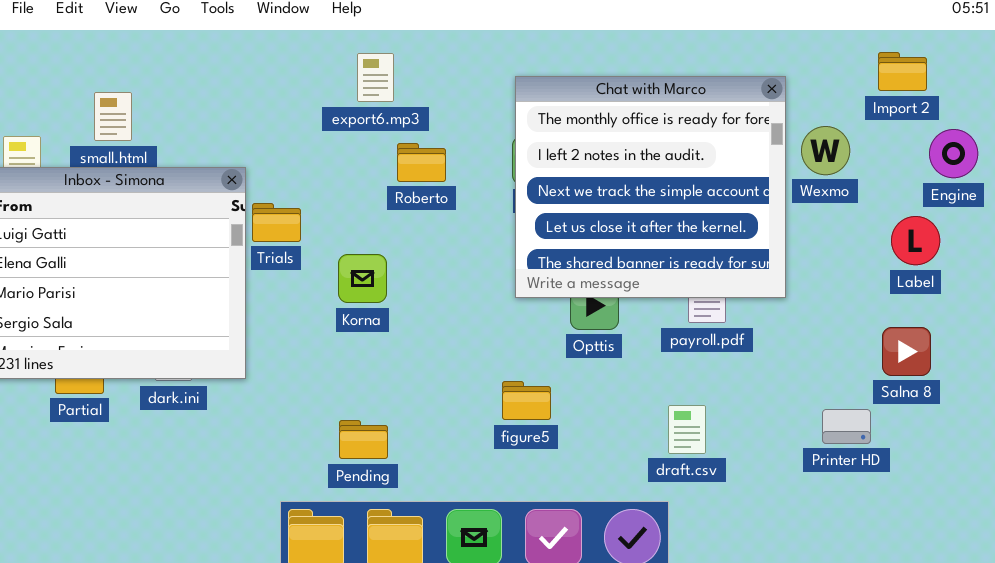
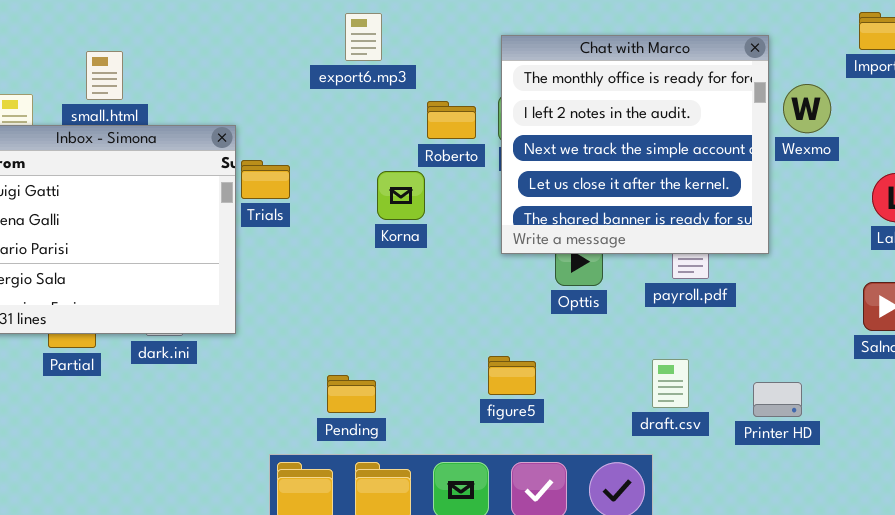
Roberto: [397,143,446,182] -> [427,101,476,139], moved
Korna: [338,254,387,303] -> [377,171,425,220], moved
figure5: [502,381,551,420] -> [488,356,536,395], moved
Printer HD: [822,409,871,444] -> [753,382,802,417], moved

